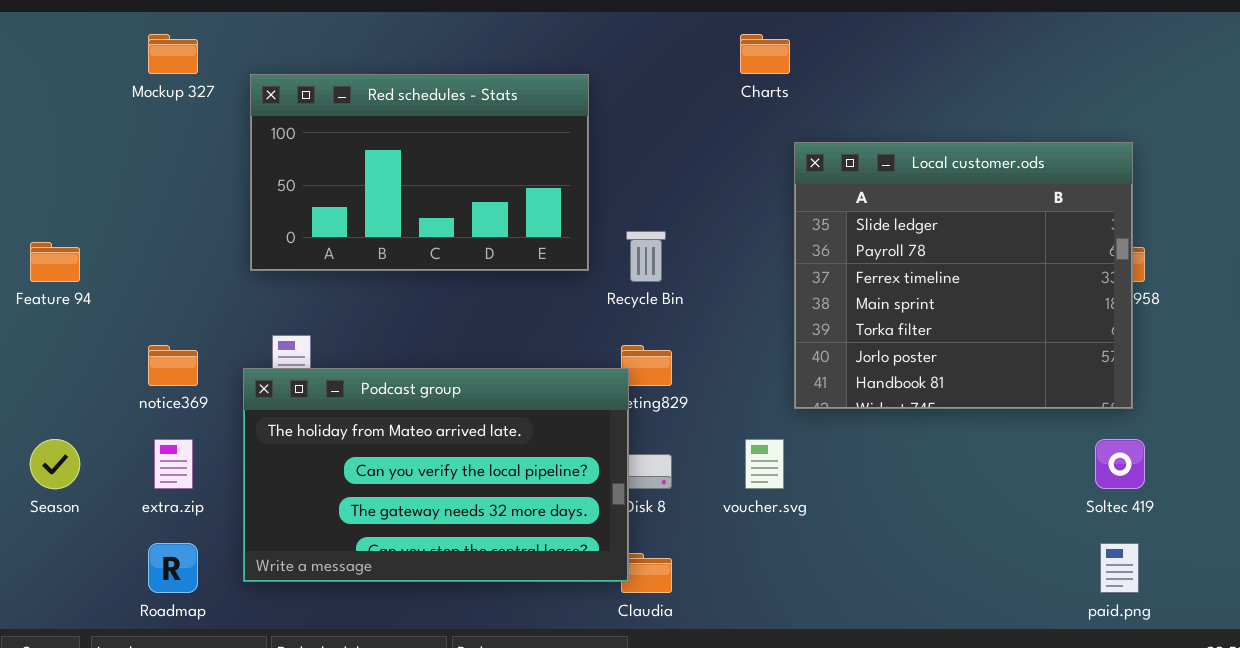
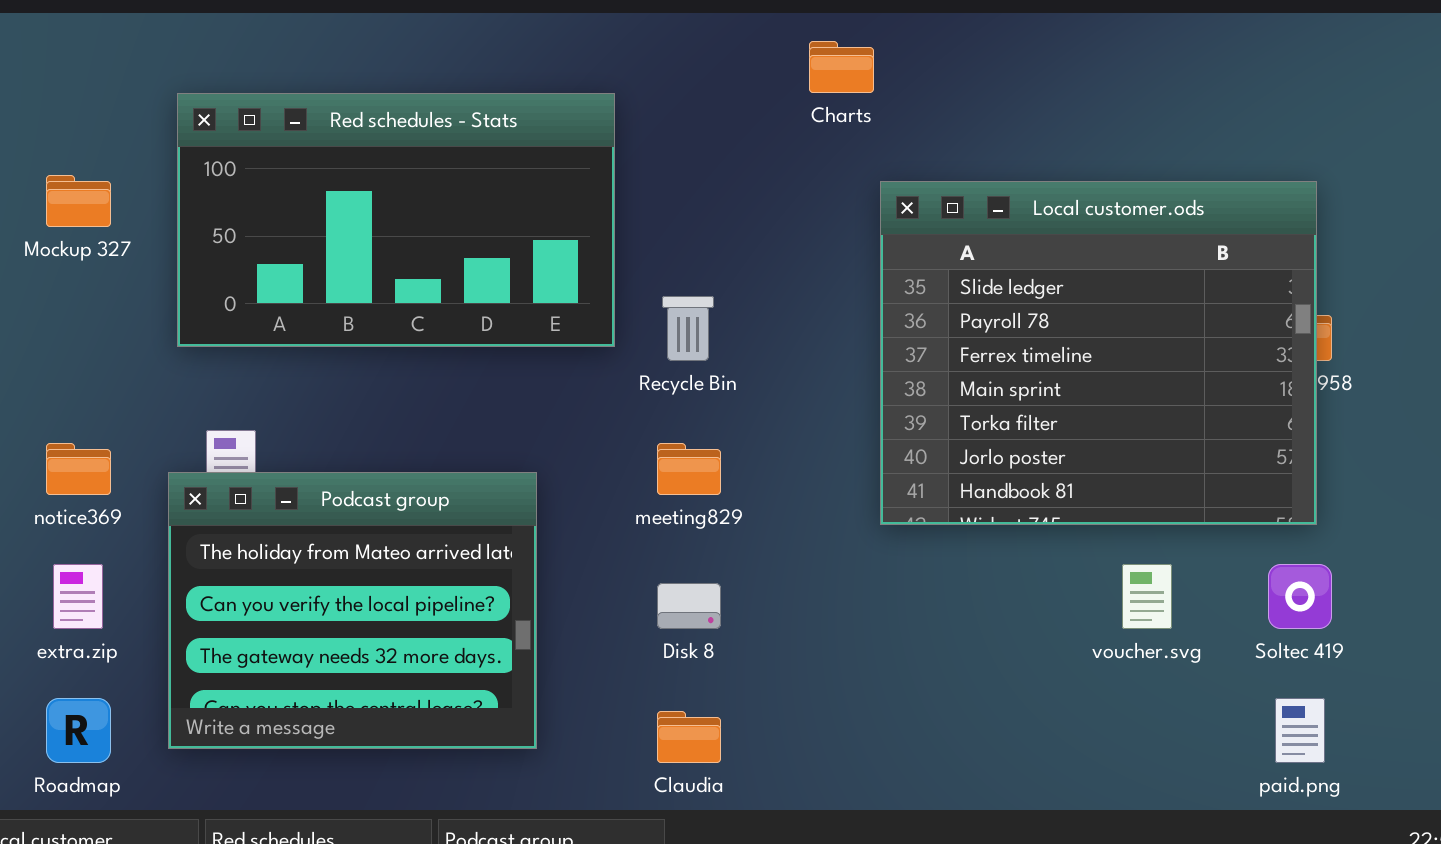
Mockup 327: [148,34,198,74] -> [46,175,111,227], moved
Podcast group: [243,368,629,582] -> [168,472,537,749], resized
voucher.svg: [745,439,784,489] -> [1122,564,1172,629], moved

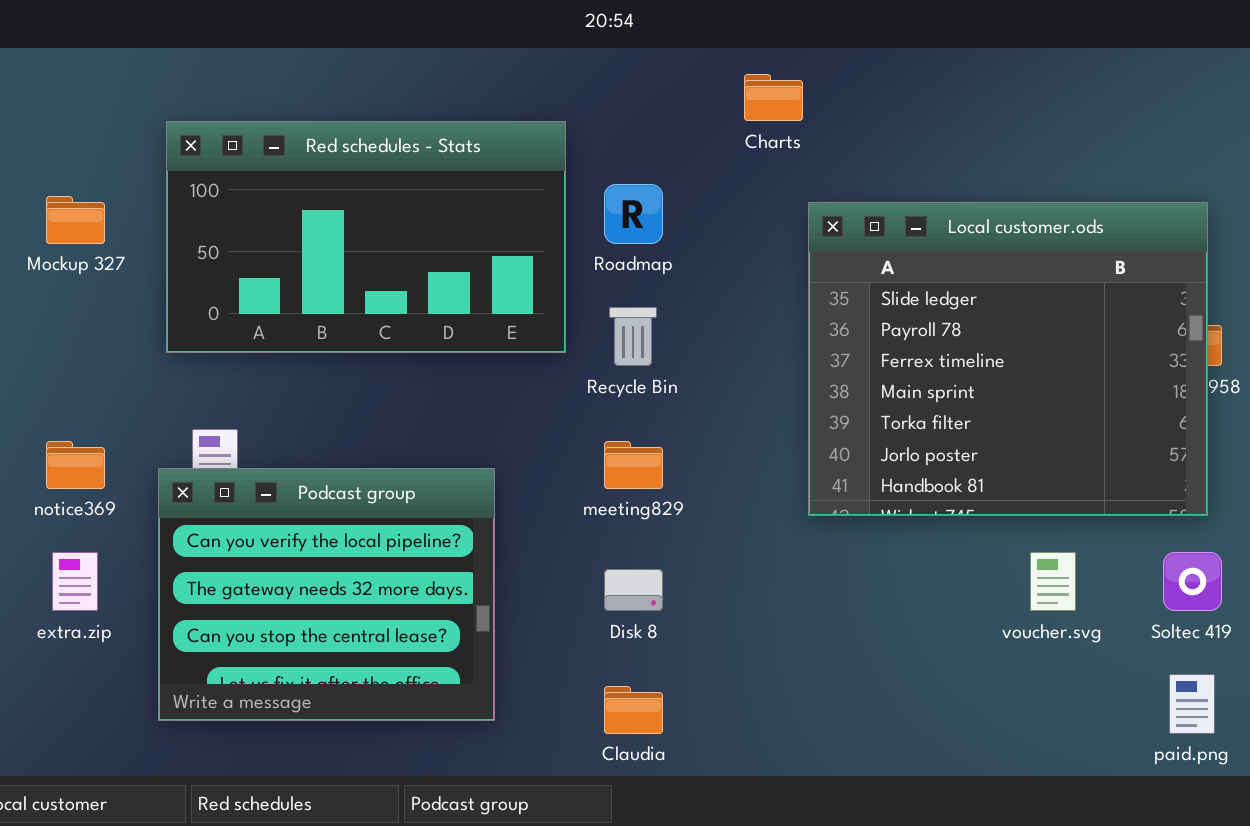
Podcast group: [168,472,537,749] -> [158,468,495,721], scrolled down 1 row
Roadmap: [46,698,111,763] -> [604,184,663,244], moved

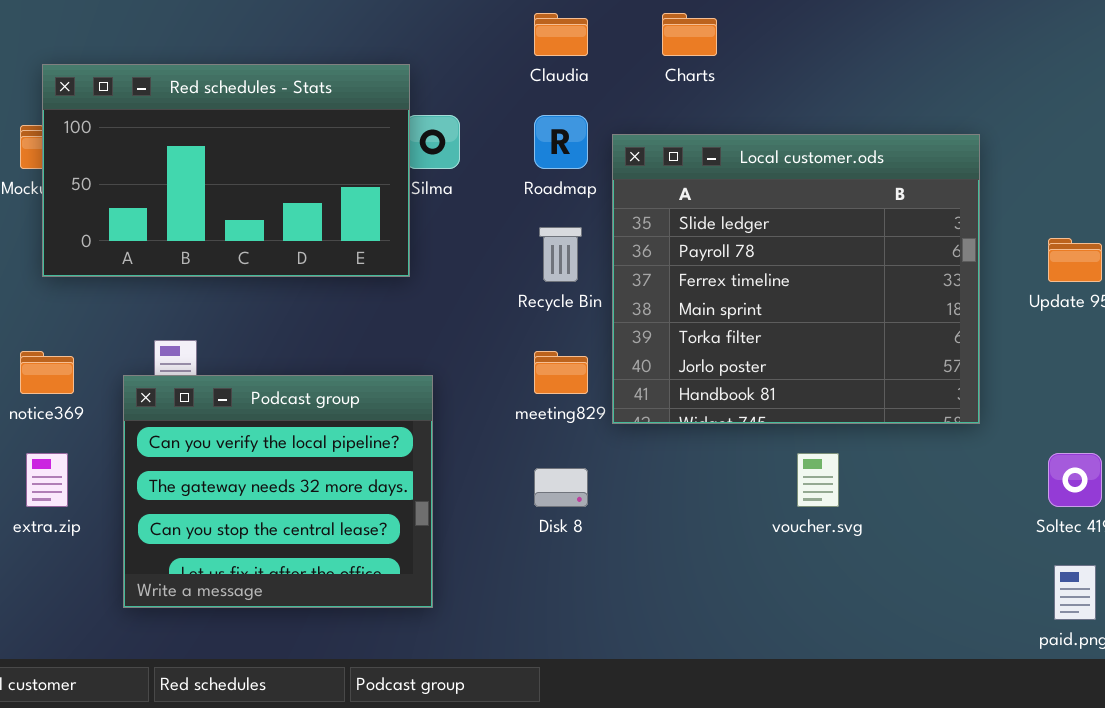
Red schedules - Stats: [166,121,566,353] -> [42,64,410,277], moved
Local customer.ods: [808,202,1208,516] -> [612,134,980,424], moved
voucher.svg: [1030,552,1076,611] -> [797,453,839,507], moved
Claudia: [604,686,663,734] -> [534,13,588,56], moved

